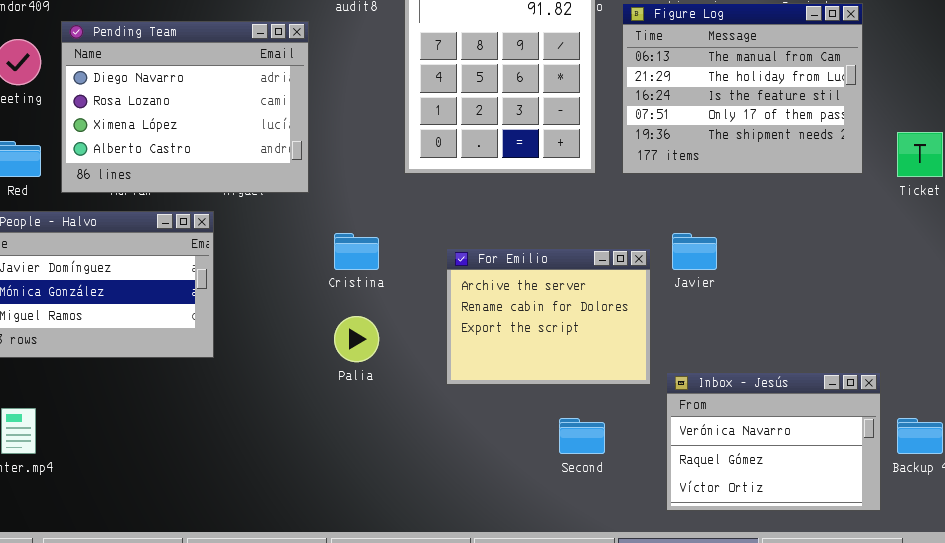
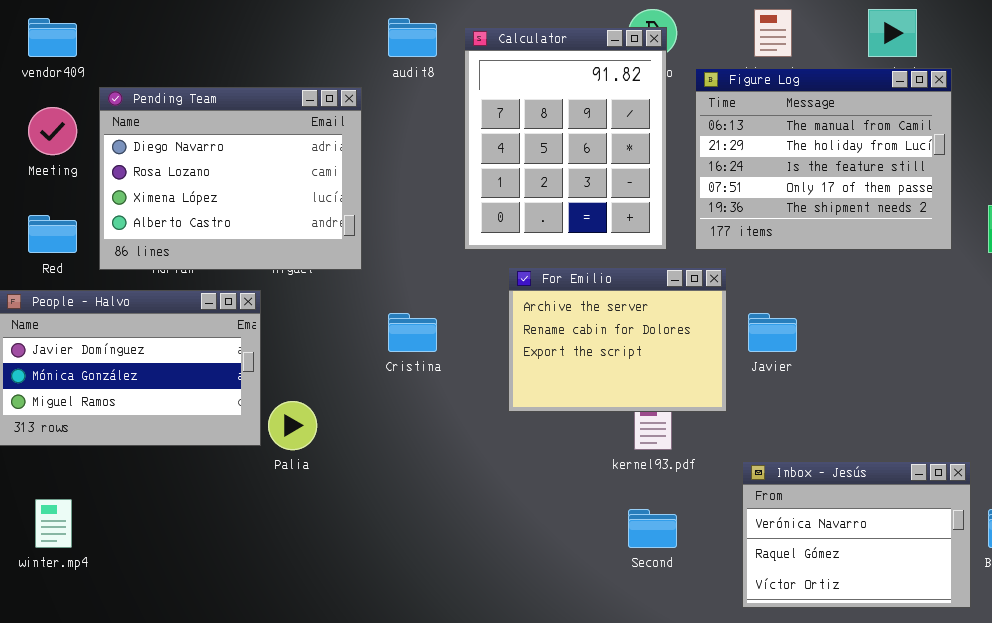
For Emilio: [446,248,651,385] -> [508,267,727,412], moved
Palia: [334,316,379,362] -> [268,401,317,450], moved

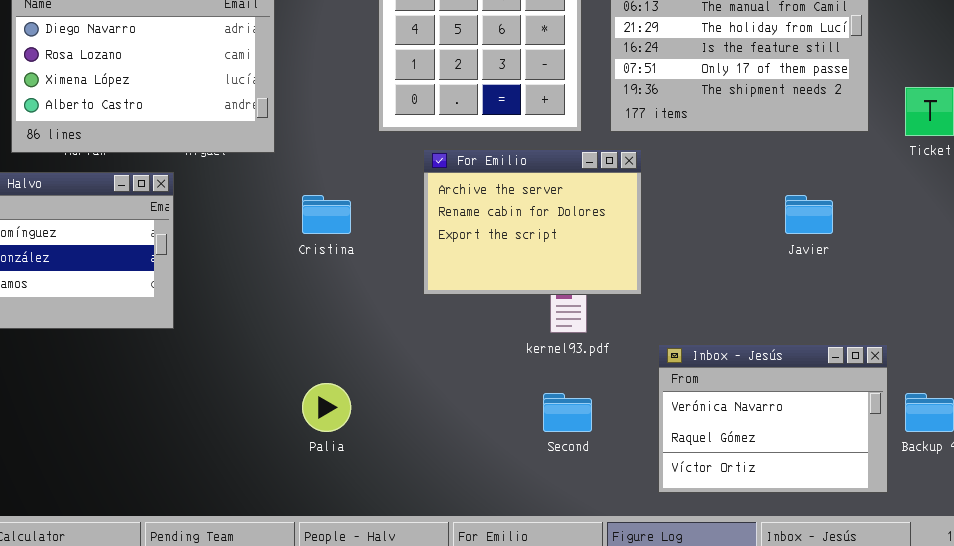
Javier: [748,313,797,352] -> [785,195,833,234], moved
Palia: [268,401,317,450] -> [302,383,351,432], moved

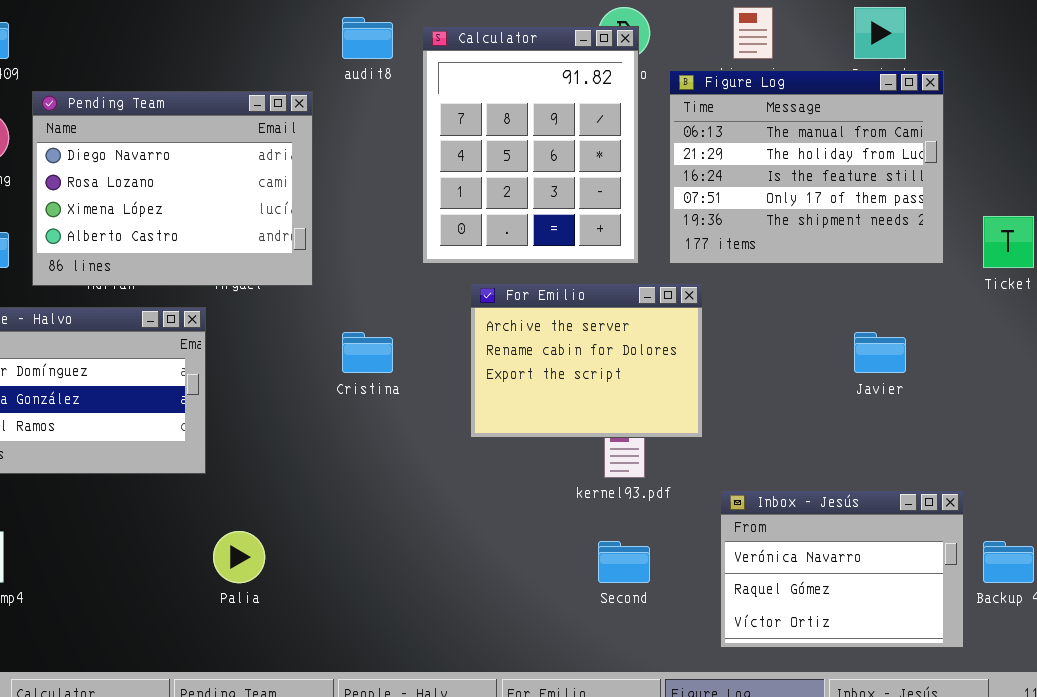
Palia: [302,383,351,432] -> [213,531,265,583], moved

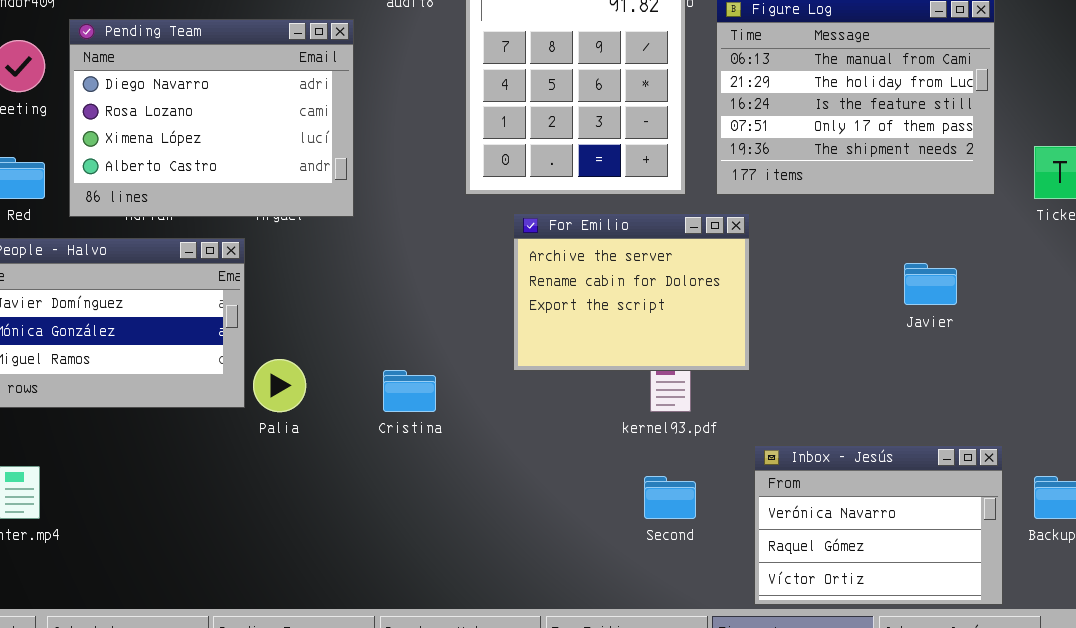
Cristina: [342,332,393,373] -> [383,370,436,412], moved
Inbox - Jesús: [720,490,964,648] -> [754,445,1003,605], moved
Palia: [213,531,265,583] -> [253,359,306,412], moved

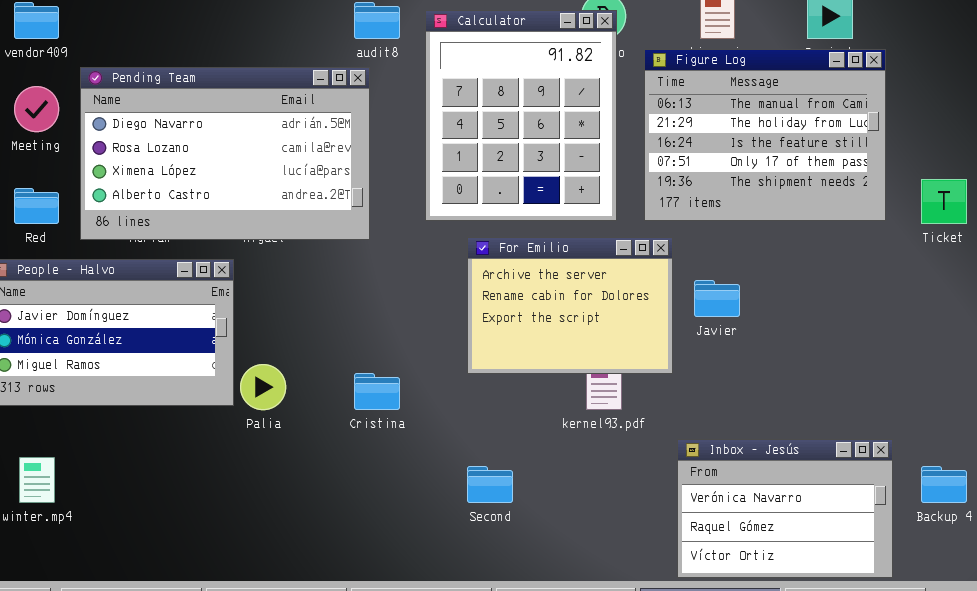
Pending Team: [69,19,354,217] -> [80,67,370,240], resized
Javier: [904,263,957,305] -> [694,280,740,317], moved
Second: [644,476,696,519] -> [467,466,513,503], moved

